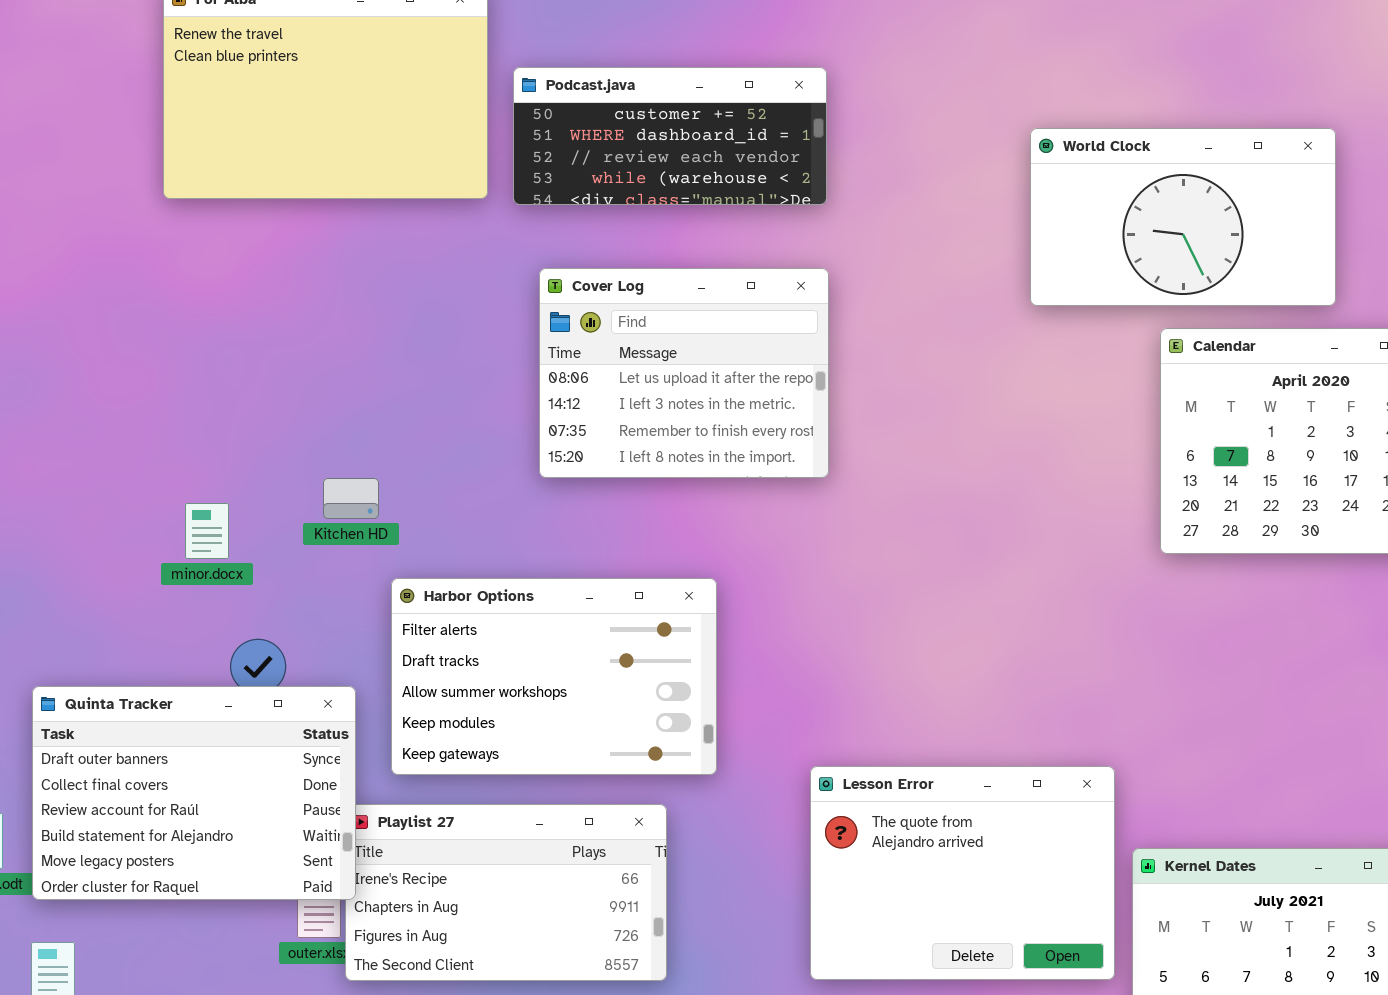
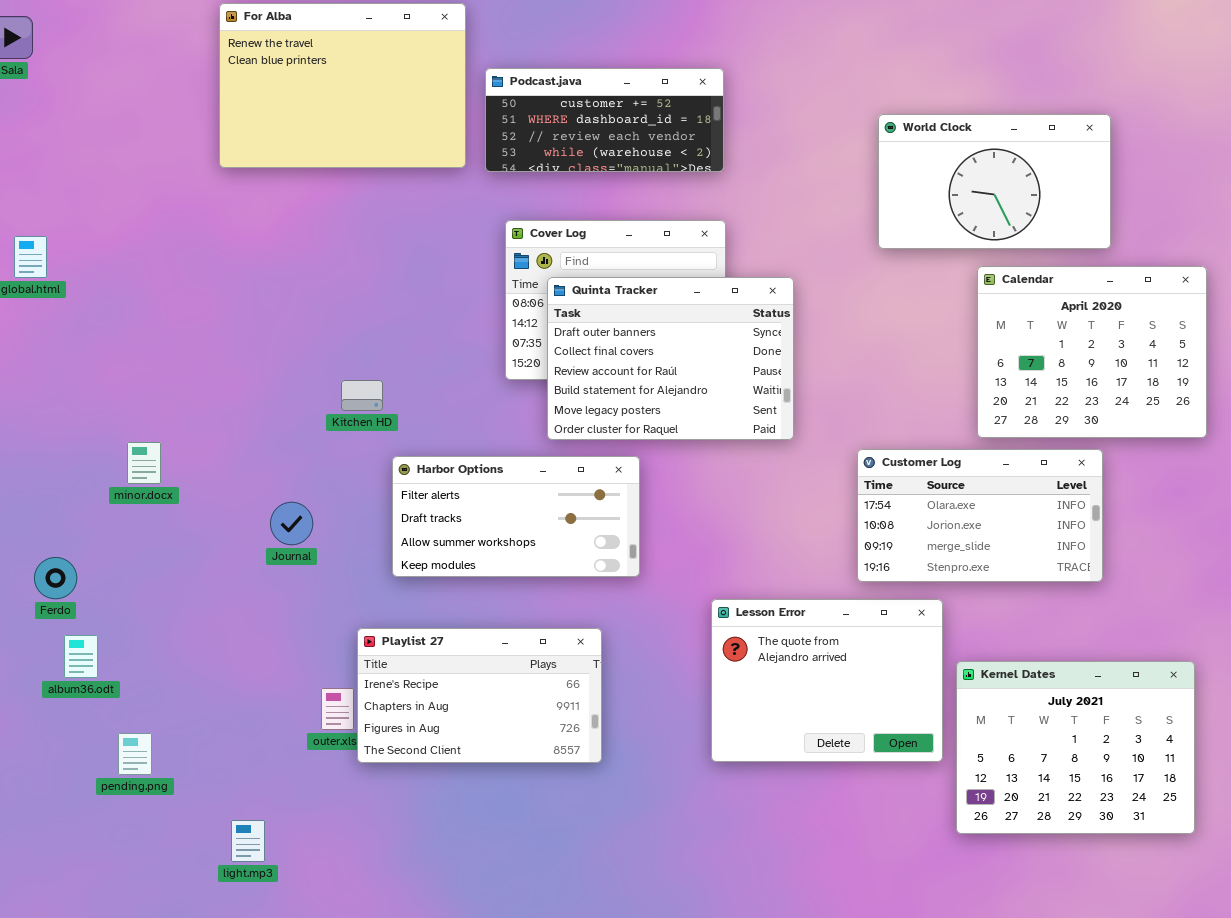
minor.docx: [185,503,229,559] -> [127,442,161,484], moved
Customer Log: none -> [857,449,1103,582], opened
Harbor Options: [391,578,717,775] -> [392,456,640,577], resized
Quinta Tracker: [32,686,356,900] -> [547,277,794,440], moved

